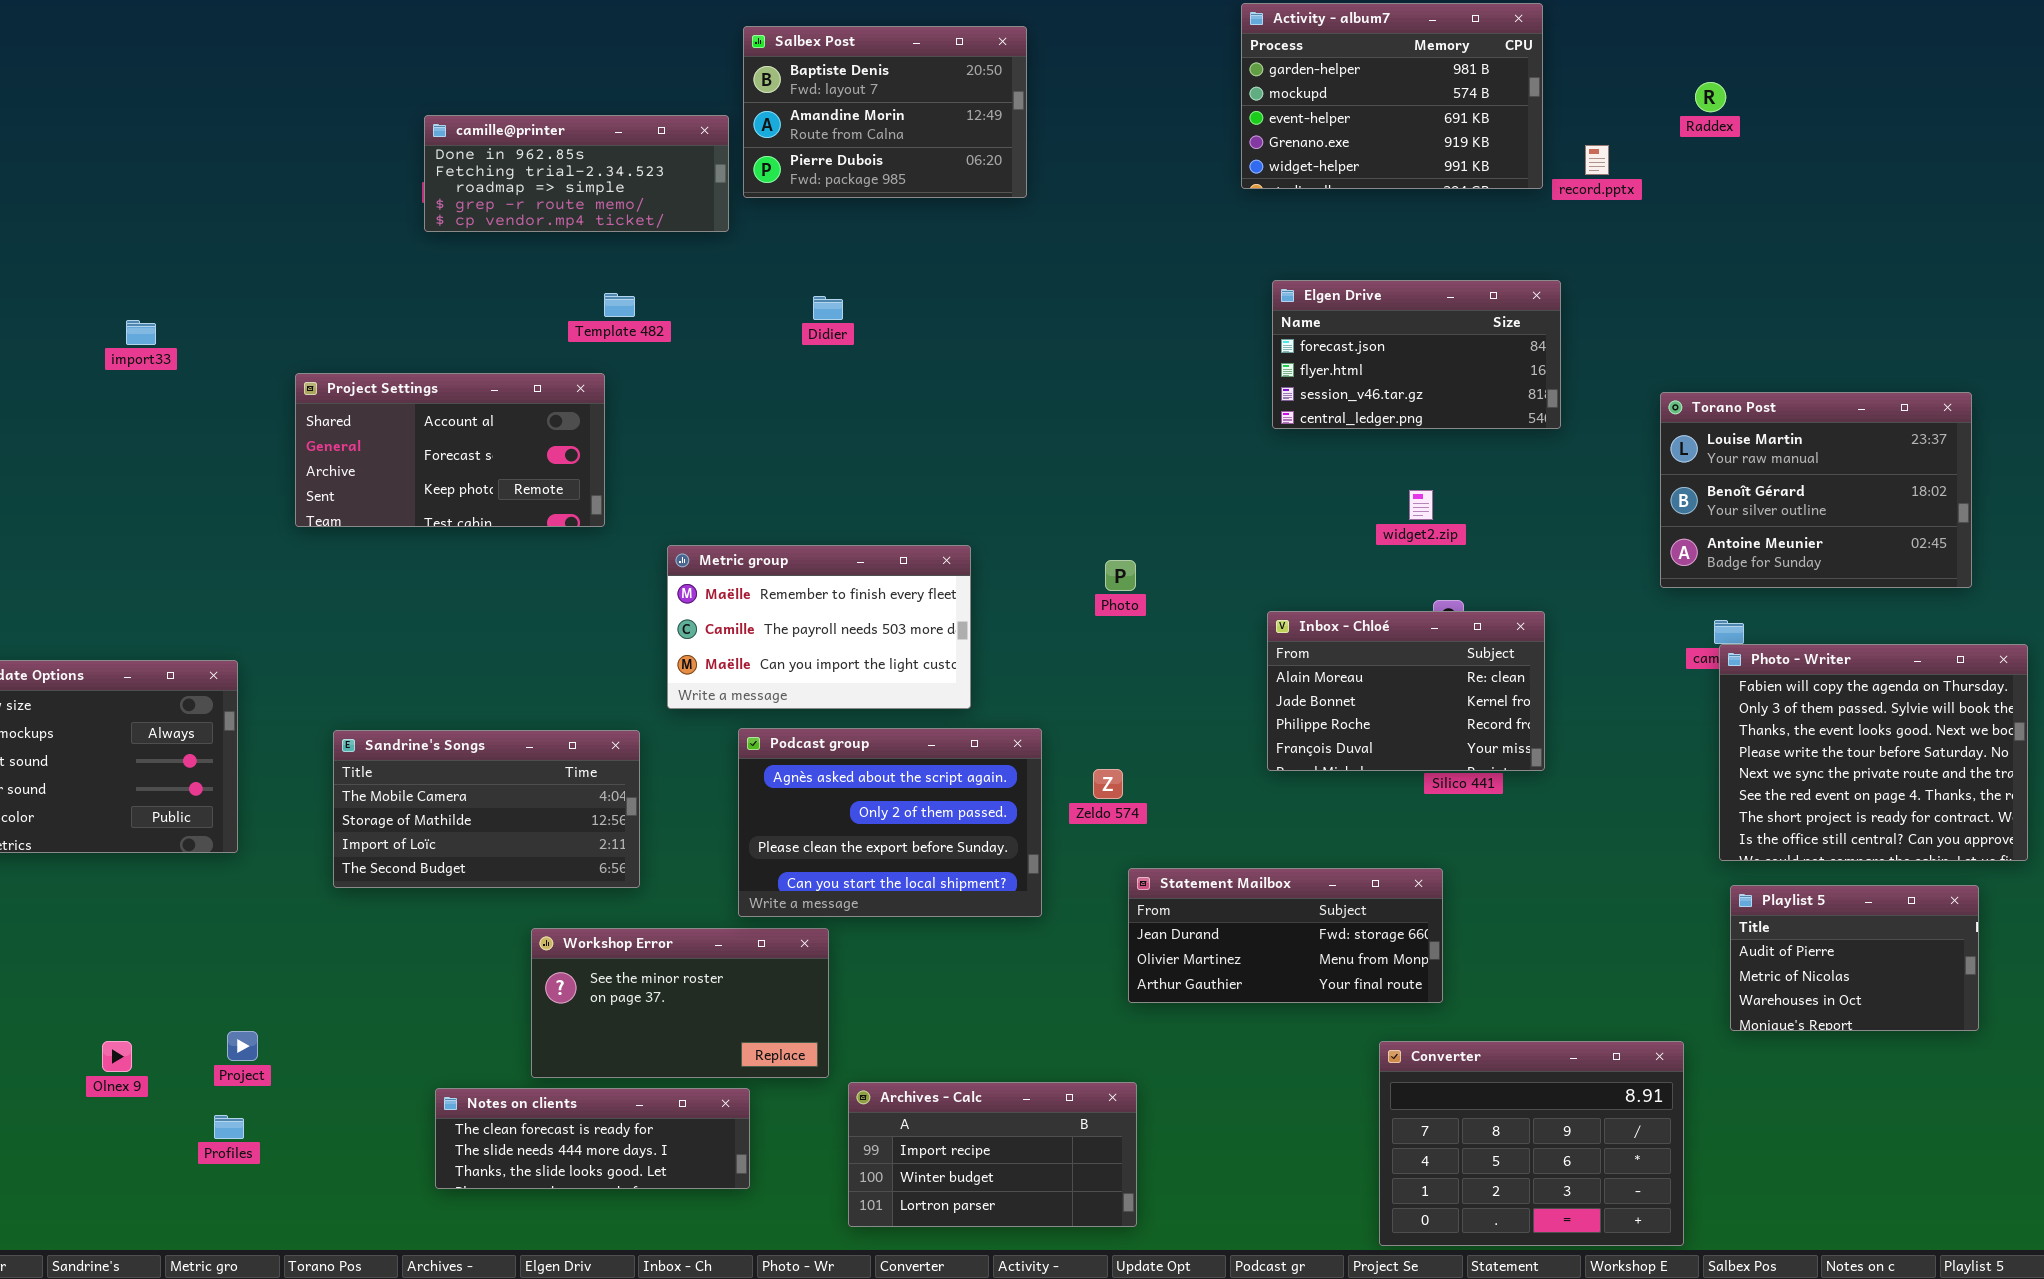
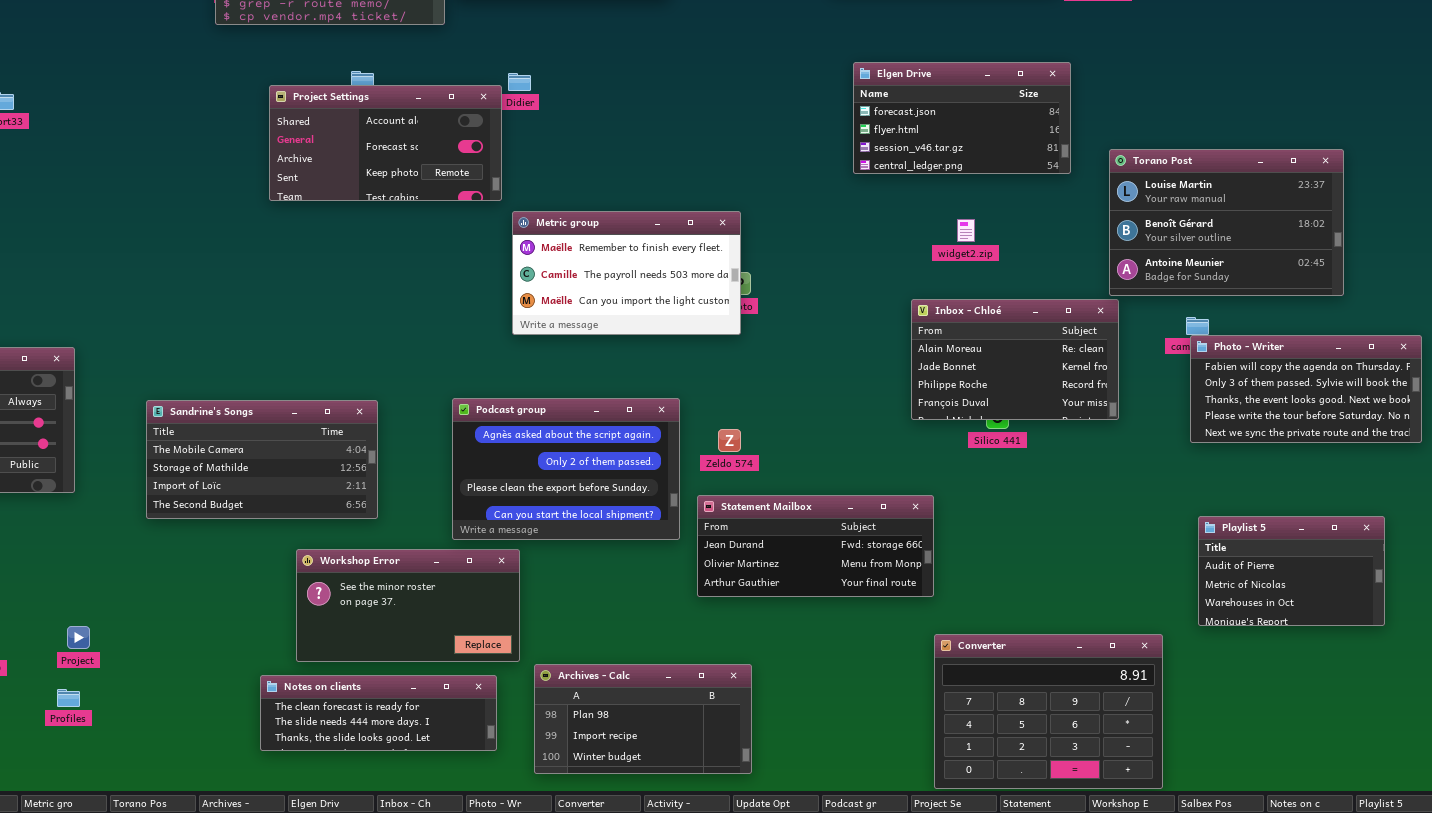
Project Settings: [295,373,605,527] -> [269,85,502,201], moved
Torano Post: [1660,392,1972,588] -> [1109,149,1344,296], moved
Metric group: [667,545,971,709] -> [512,211,741,335], moved
Inbox - Chloé: [1267,611,1545,771] -> [911,299,1119,420], moved
Photo - Writer: [1719,644,2028,861] -> [1190,335,1422,443], resized
Statement Mailbox: [1128,868,1443,1003] -> [697,495,934,597], moved
Archives - Calc: [848,1082,1137,1227] -> [534,664,752,774], scrolled up 1 row
Notes on clients: [435,1088,750,1189] -> [260,675,497,751], moved

